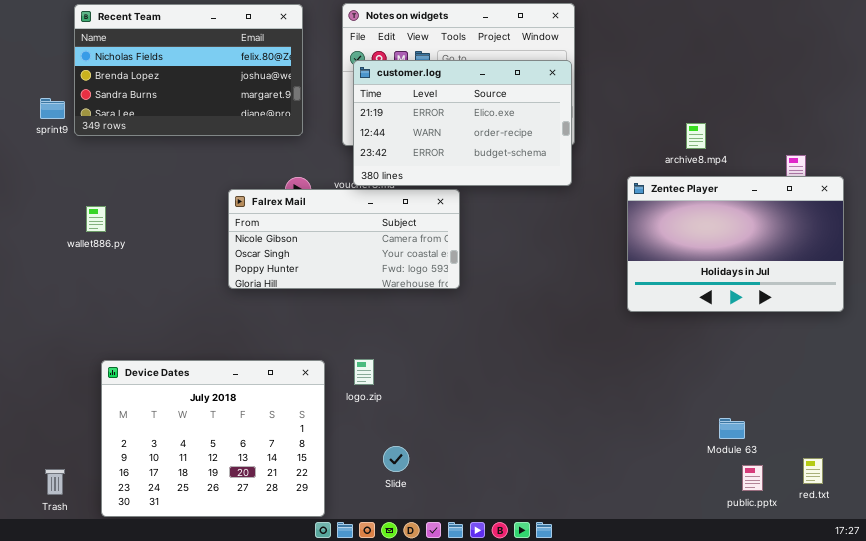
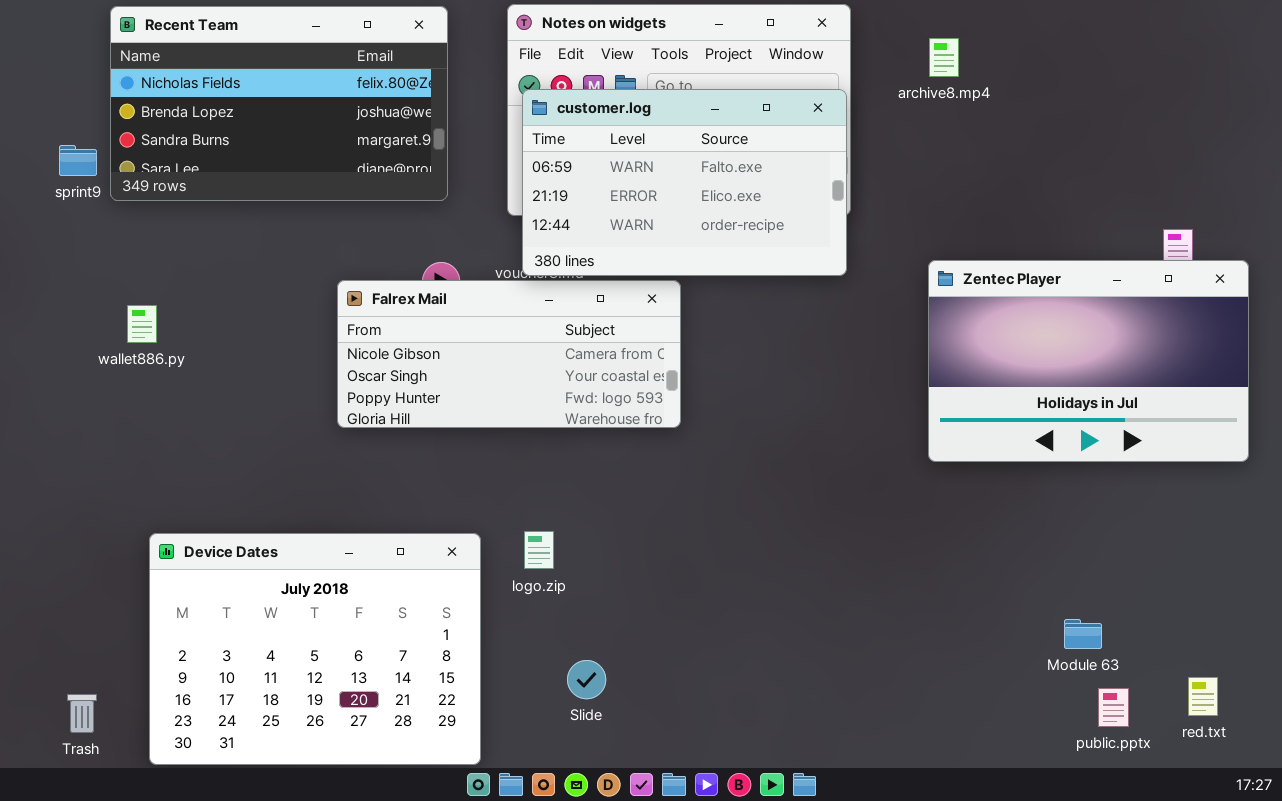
customer.log: [353,60,572,186] -> [522,89,847,276], scrolled up 1 row
archive8.mp4: [686,123,706,149] -> [929,38,959,77], moved

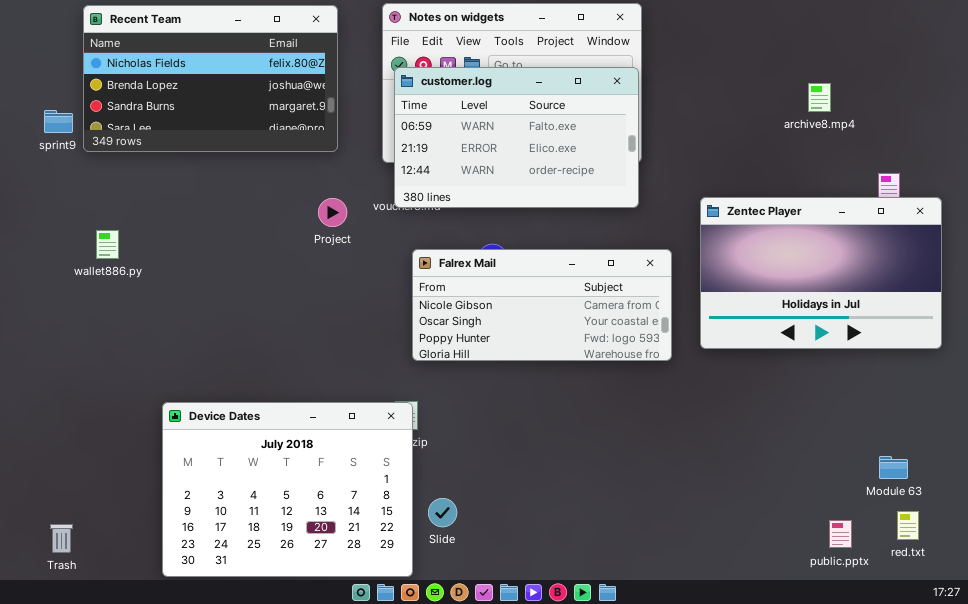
archive8.mp4: [929,38,959,77] -> [808,83,831,112], moved
Falrex Mail: [337,280,681,428] -> [412,249,672,361], moved
Device Dates: [149,533,481,765] -> [162,402,413,577], moved
Module 63: [1064,619,1102,649] -> [879,456,908,479], moved

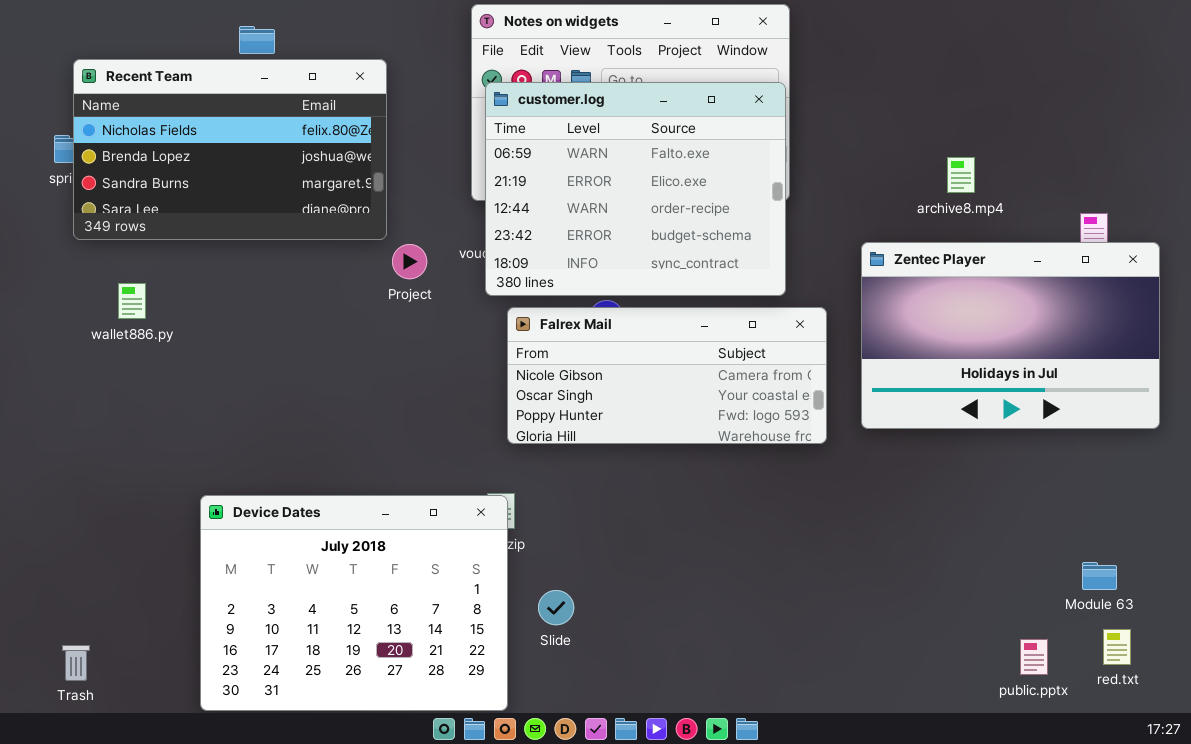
Recent Team: [83,5,338,152] -> [73,59,387,240], moved
customer.log: [394,67,639,208] -> [485,82,786,296], resized
archive8.mp4: [808,83,831,112] -> [947,157,975,193], moved
Slide: [428,498,457,527] -> [538,590,574,625], moved

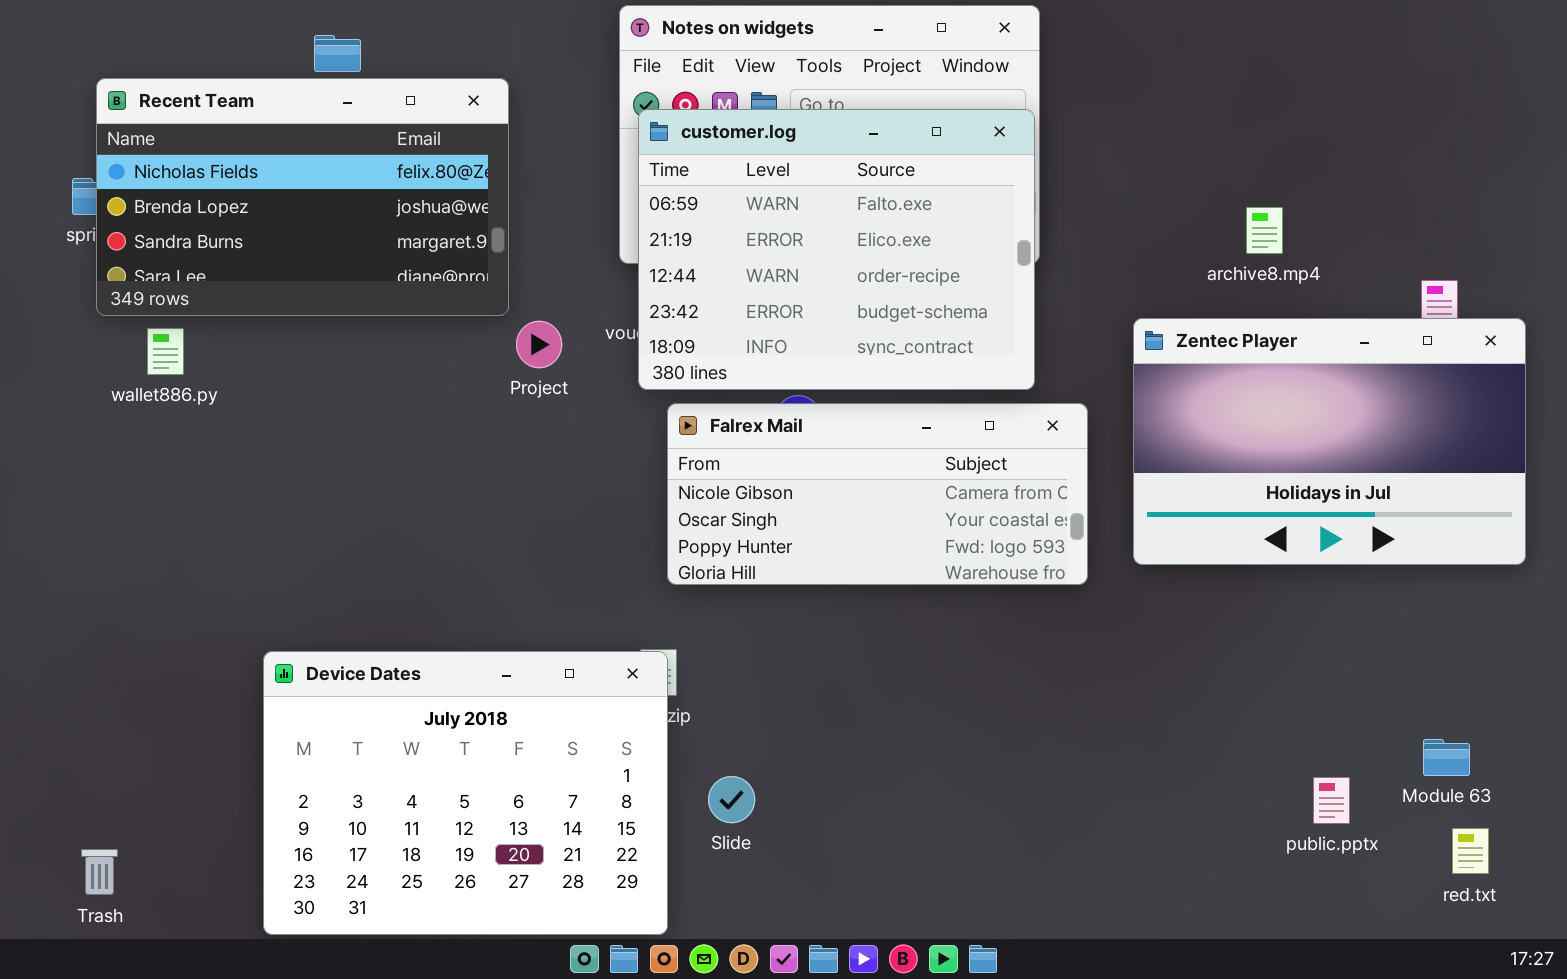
wallet886.py: [118,283,146,319] -> [147,328,184,375], moved
public.pptx: [1020,639,1048,675] -> [1313,777,1350,824], moved

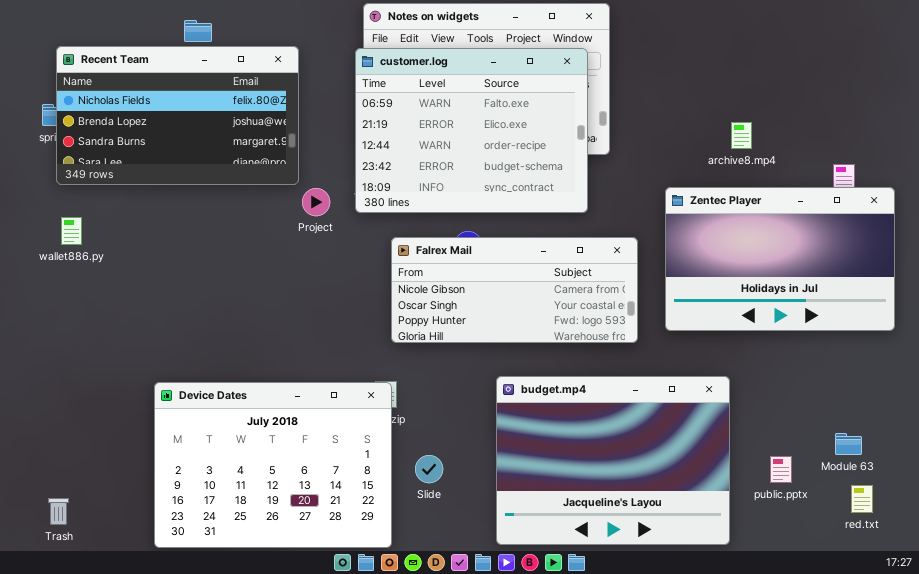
customer.log: [638,109,1035,390] -> [355,48,588,213], moved
wallet886.py: [147,328,184,375] -> [61,217,82,245], moved
budget.mp4: none -> [496,376,730,545], opened

